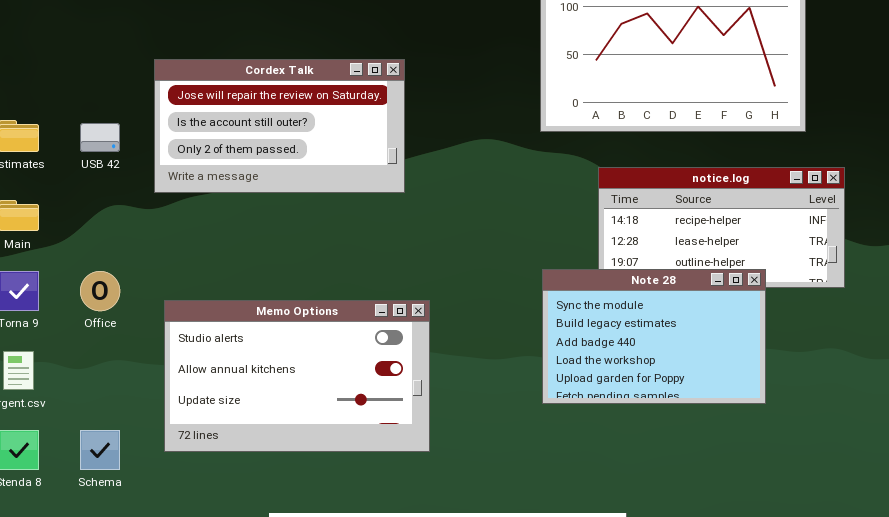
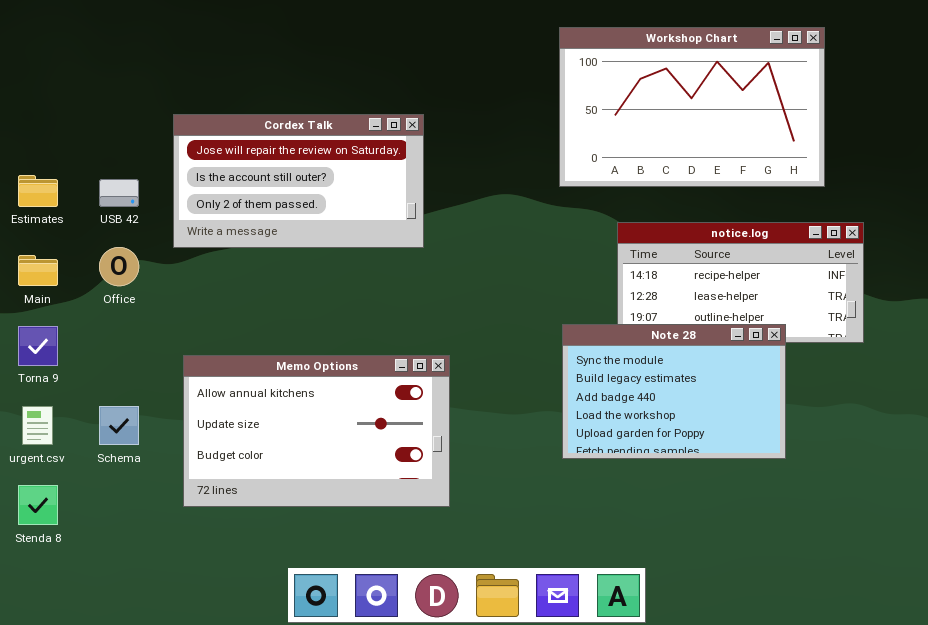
Office: [80,271,120,311] -> [99,247,139,286], moved
Memo Options: [164,300,430,452] -> [183,355,450,507], scrolled down 1 row
Schema: [80,430,120,470] -> [99,406,139,445], moved

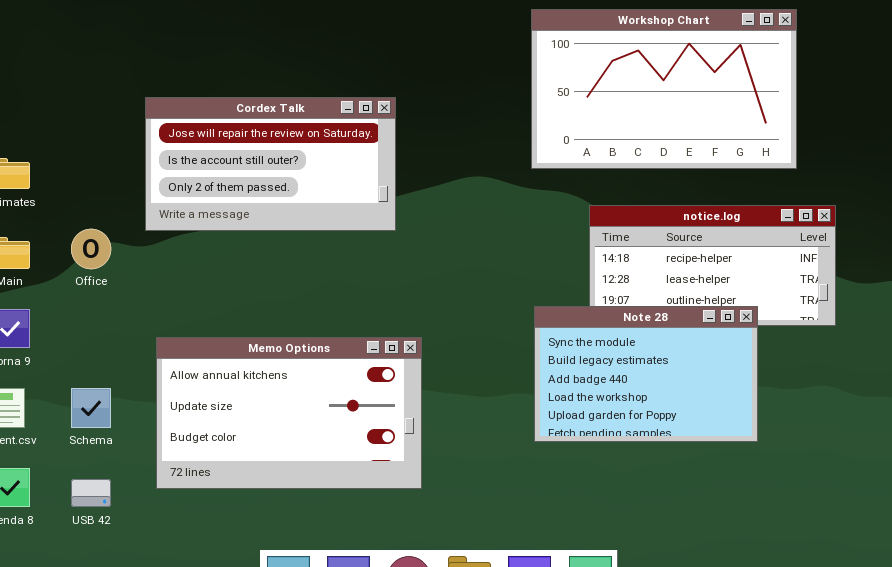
USB 42: [99,179,139,207] -> [71,479,111,507], moved

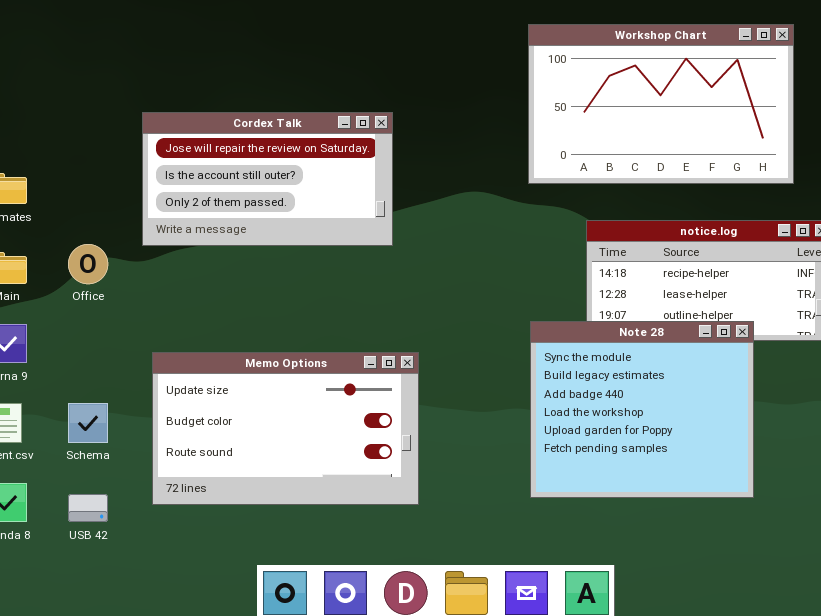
Note 28: [534,306,758,442] -> [530,321,754,498], resized
Memo Options: [156,337,422,489] -> [152,352,419,505], scrolled down 1 row

